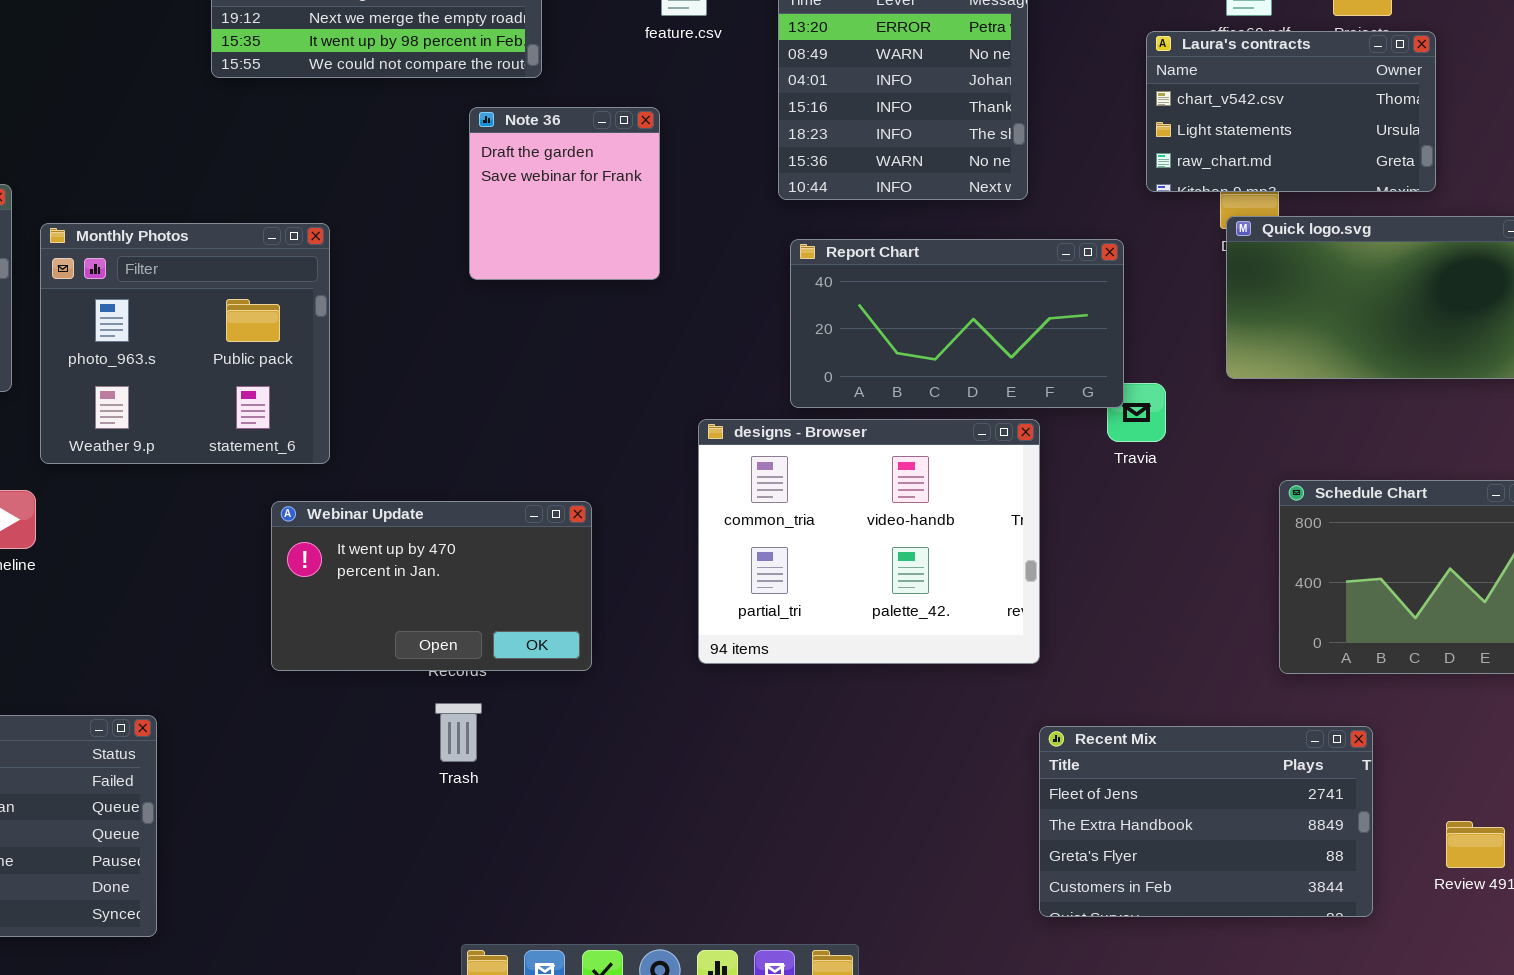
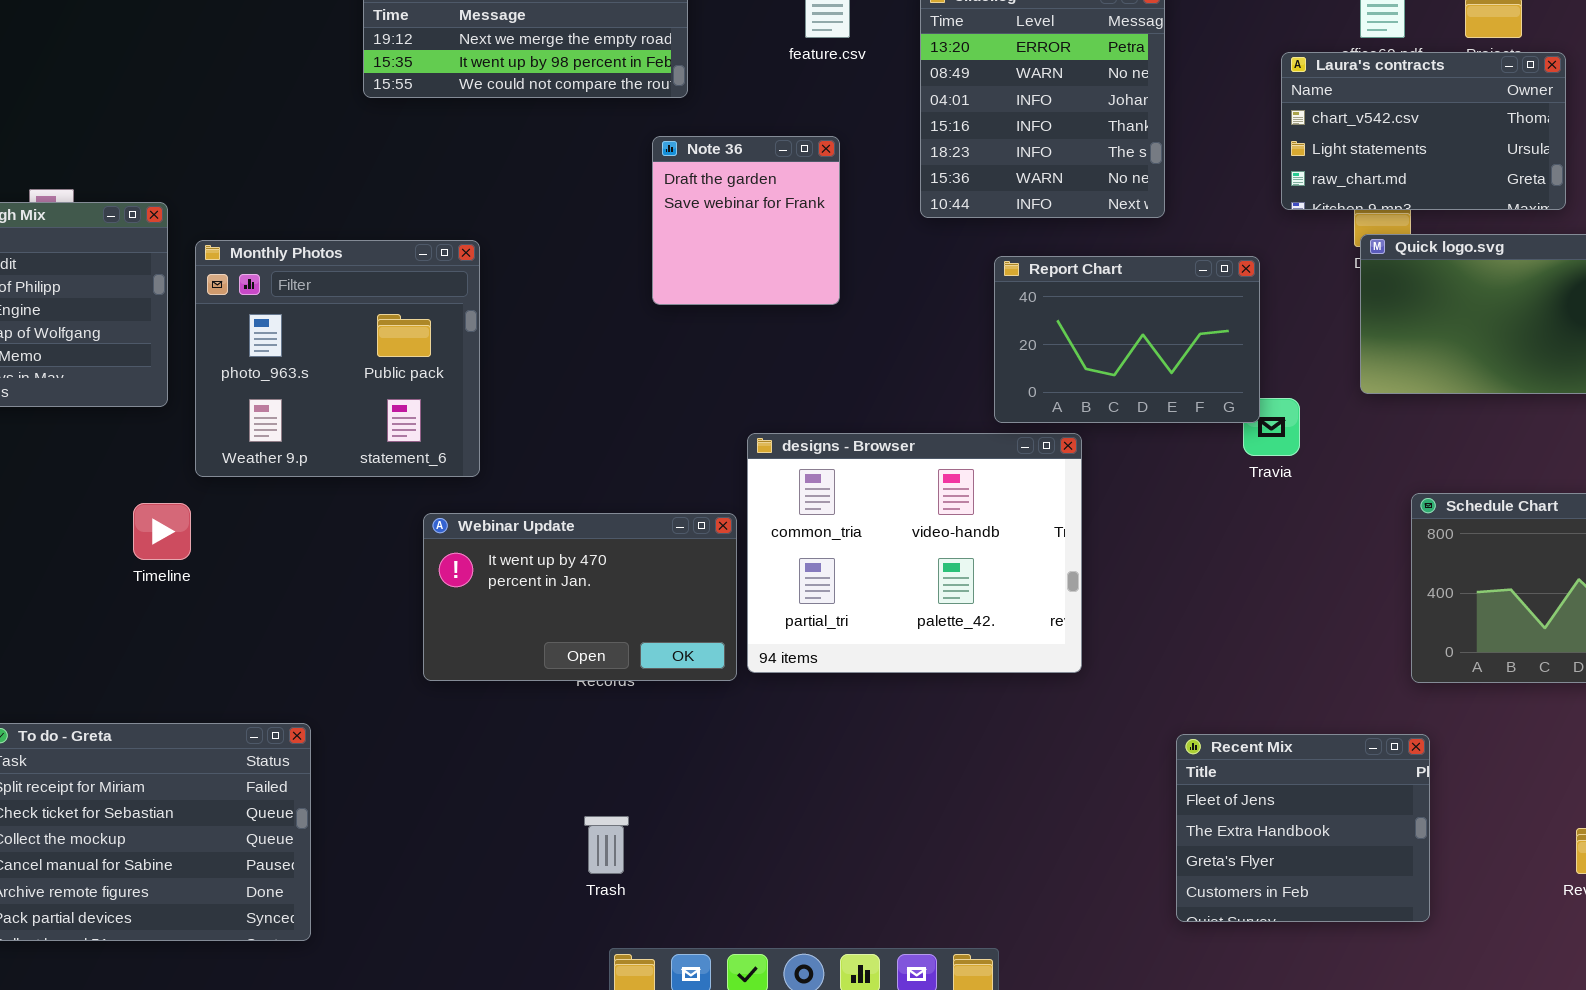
Note 36: [469,107,660,280] -> [652,136,840,305], moved
Report Chart: [790,239,1124,408] -> [994,256,1260,423], resized
designs - Browser: [698,419,1040,664] -> [747,433,1082,673], moved
Trash: [435,703,482,762] -> [584,816,629,874], moved
Recent Mix: [1039,726,1373,917] -> [1176,734,1430,922], resized

